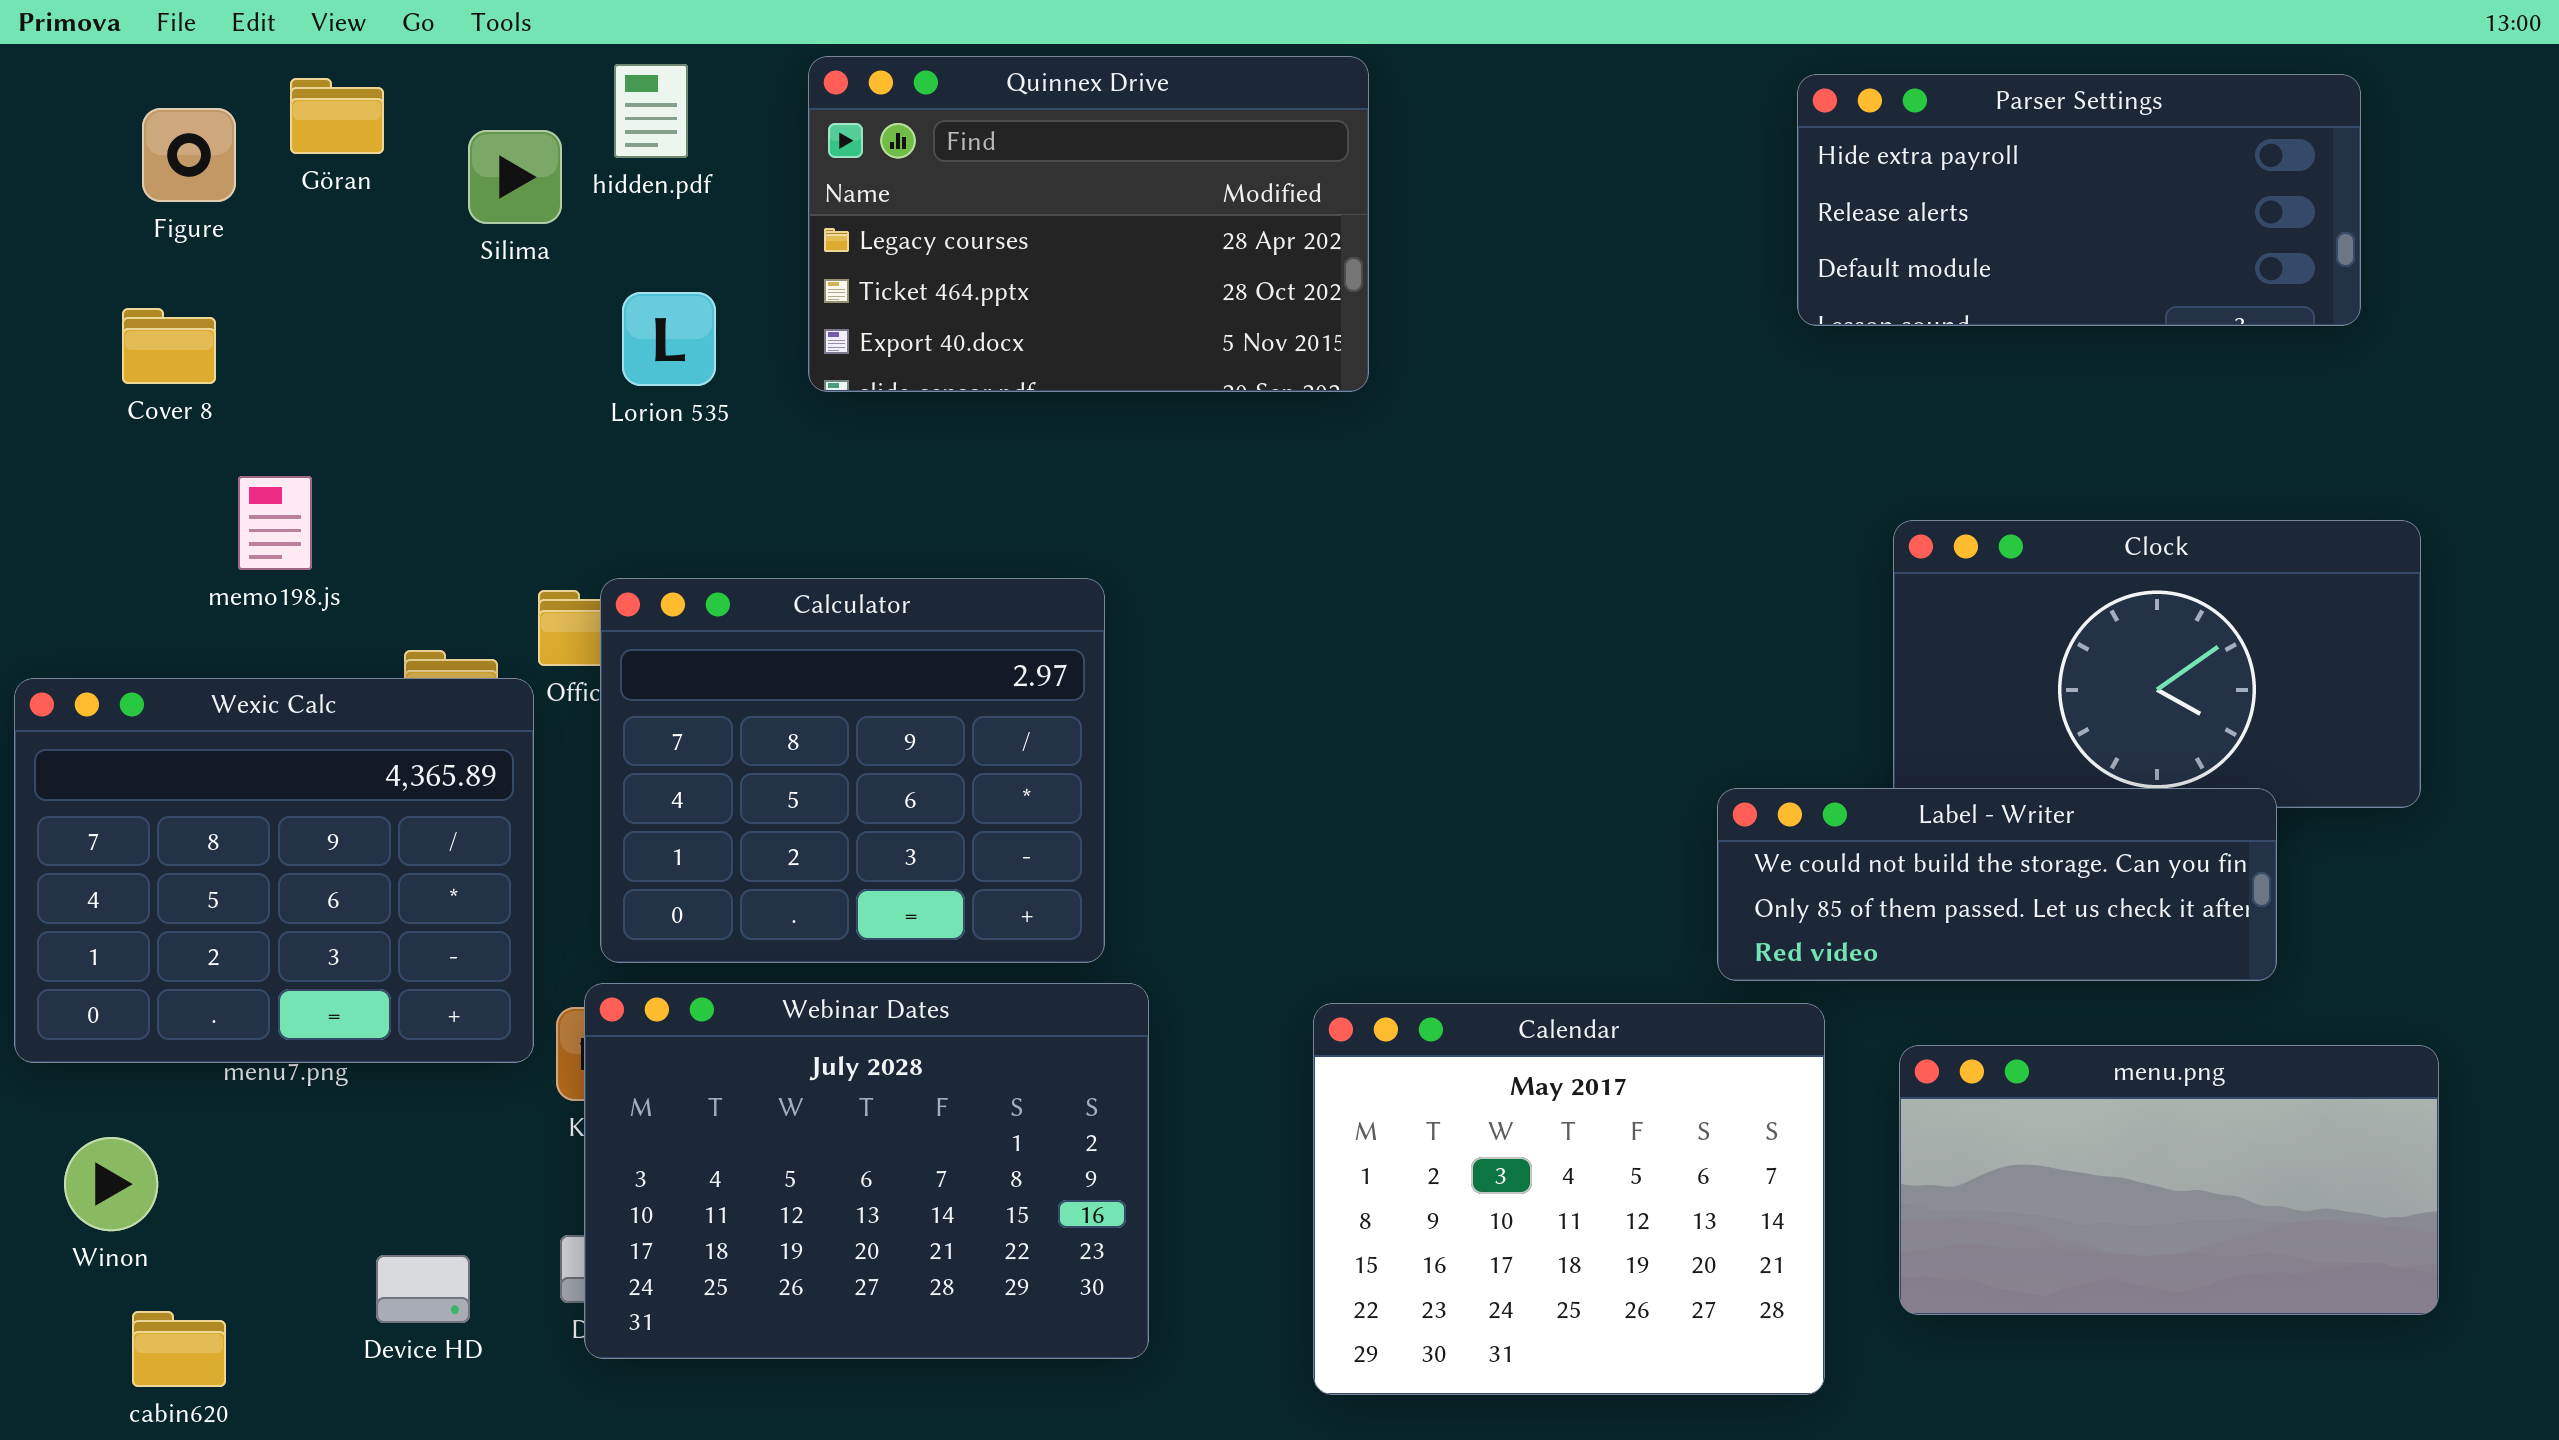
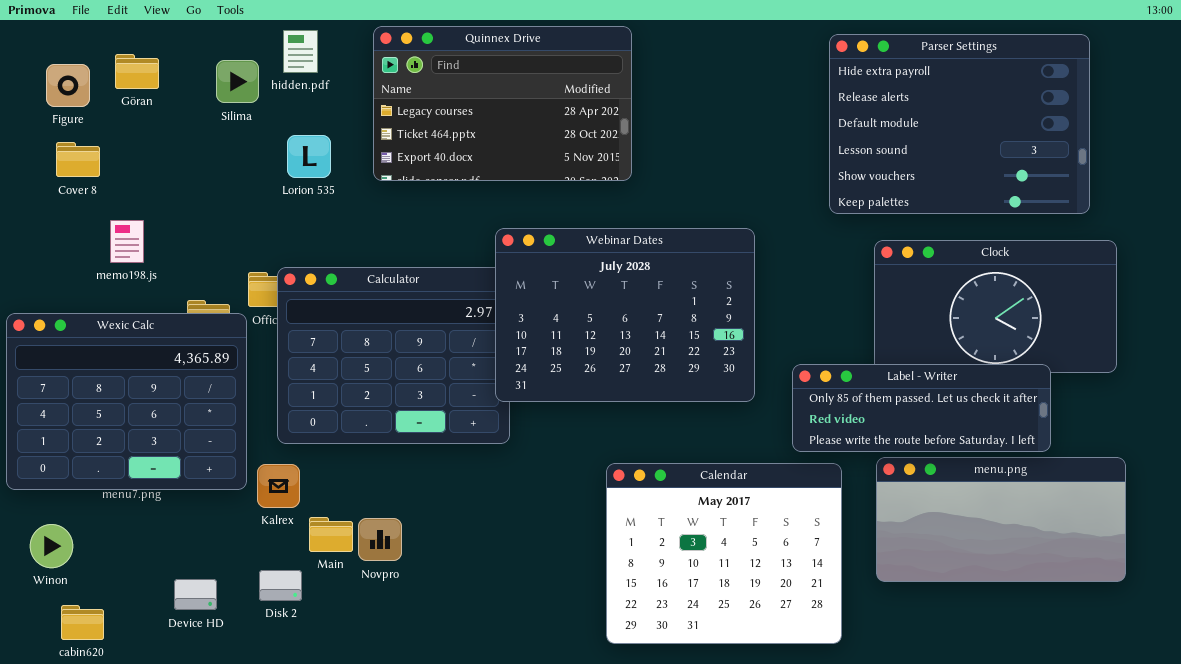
Parser Settings: [1797,74,2361,326] -> [829,34,1090,214], resized
Göran: [290,78,384,154] -> [115,54,159,89], moved
Figure: [142,108,236,202] -> [46,64,90,107], moved
Label - Writer: [1717,788,2277,981] -> [792,364,1051,452], scrolled down 1 row
Webinar Dates: [584,983,1149,1359] -> [495,228,755,402], moved
menu.png: [1899,1045,2439,1315] -> [876,457,1126,582], moved

